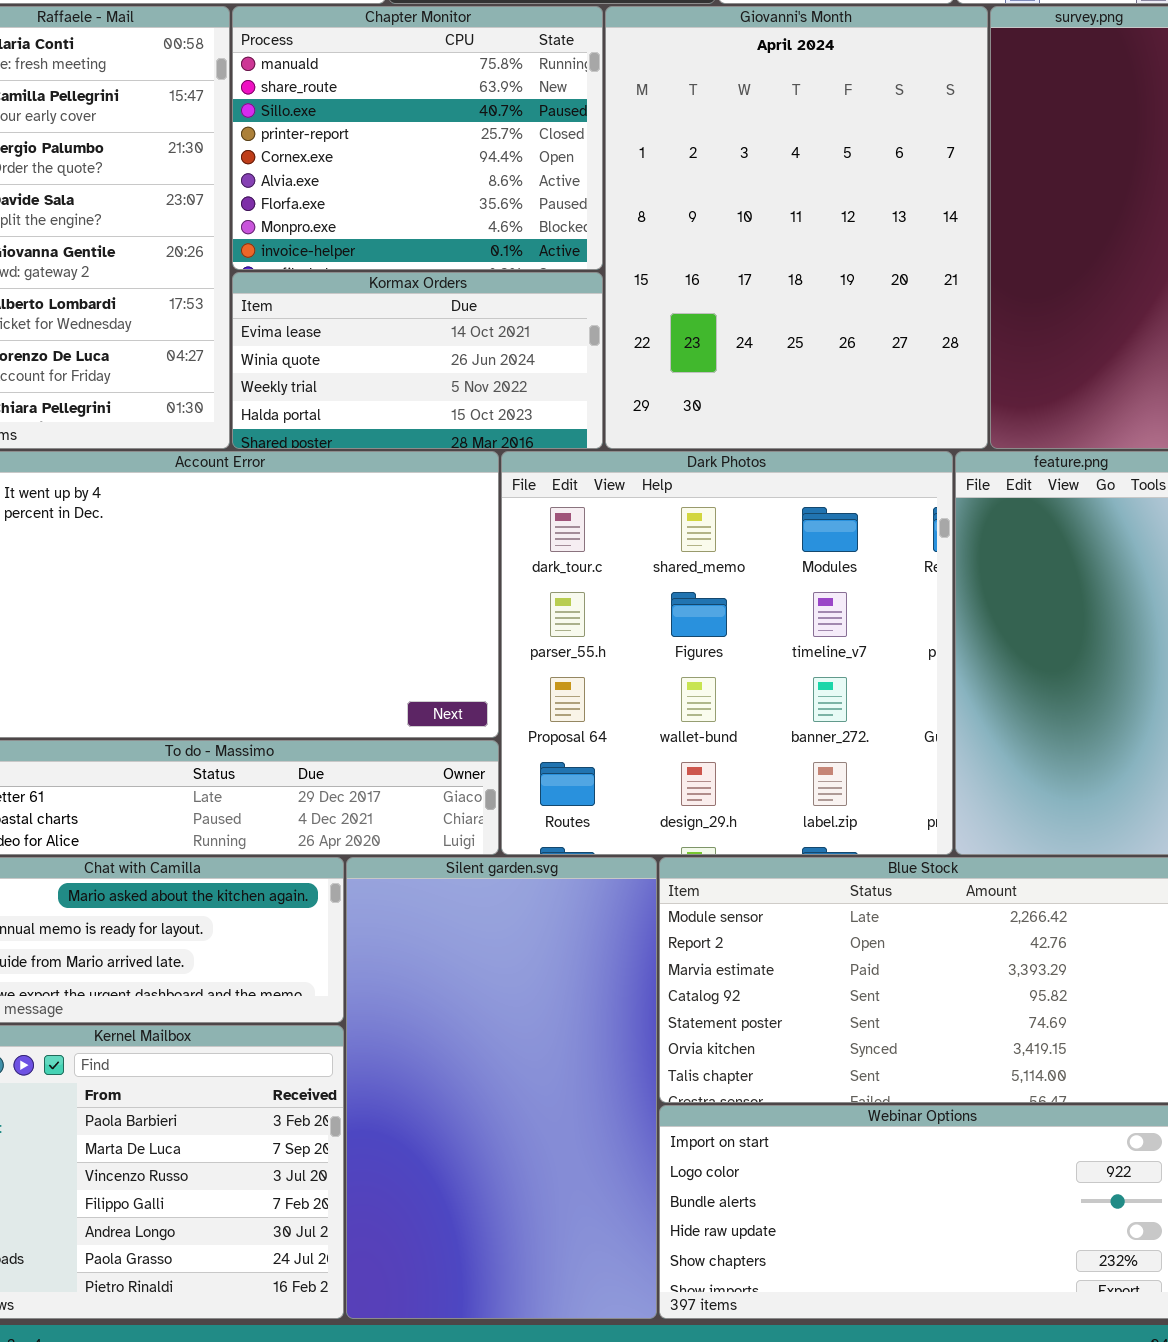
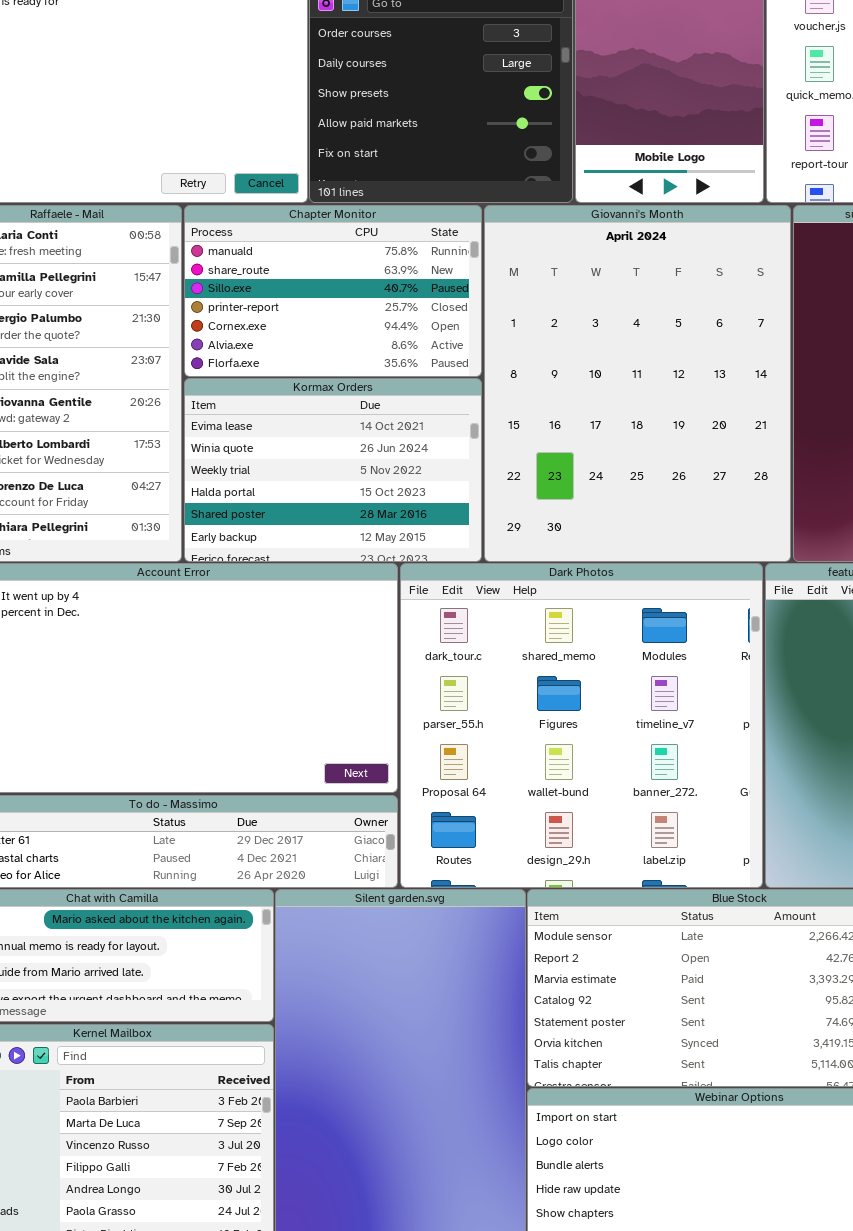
Chapter Monitor: [232,6,603,270] -> [184,205,482,377], resized
Kormax Orders: [232,272,603,449] -> [184,378,482,562], resized

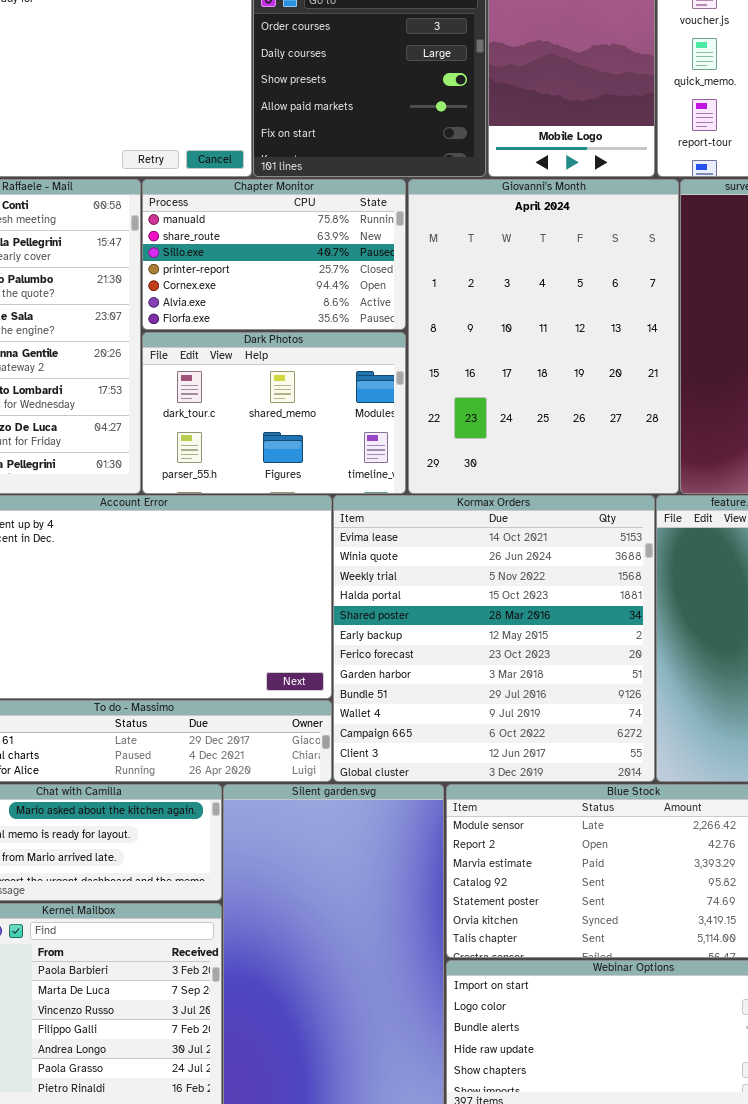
Kormax Orders: [184,378,482,562] -> [333,495,655,782], moved, resized
Dark Photos: [400,563,763,888] -> [142,332,406,494], moved, resized

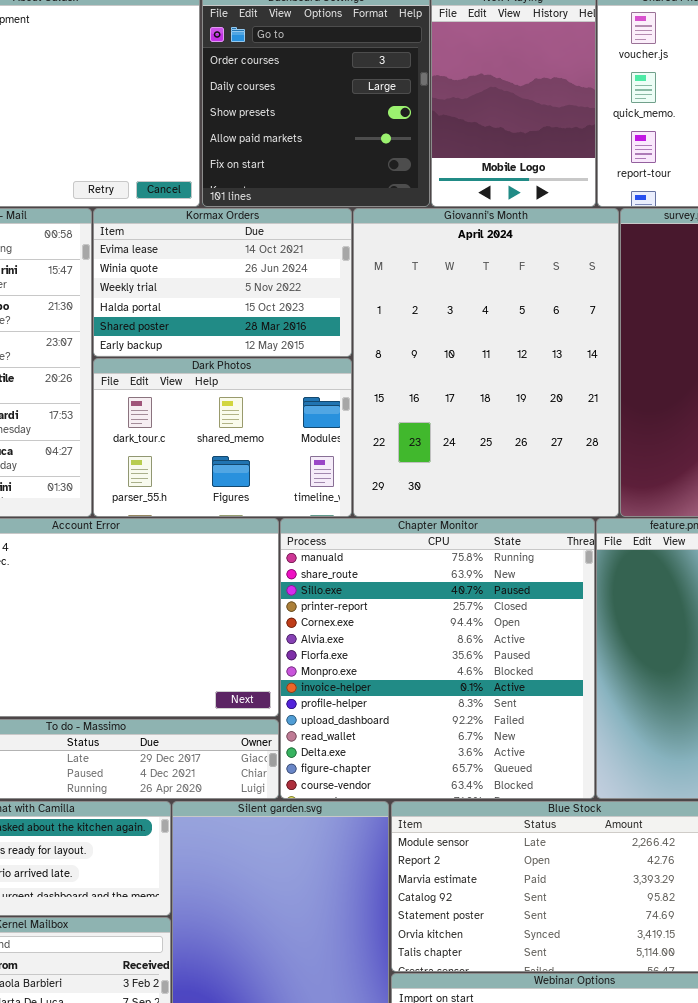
Chapter Monitor: [142,179,406,330] -> [280,518,595,799], moved, resized
Kormax Orders: [333,495,655,782] -> [93,208,352,357], moved, resized

